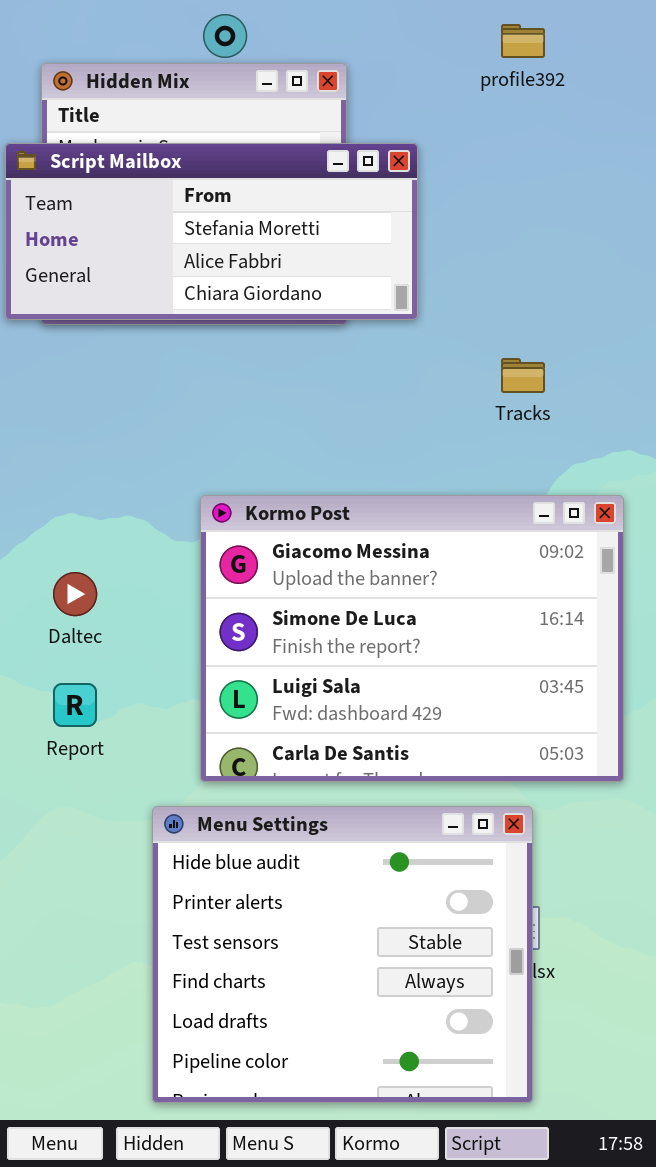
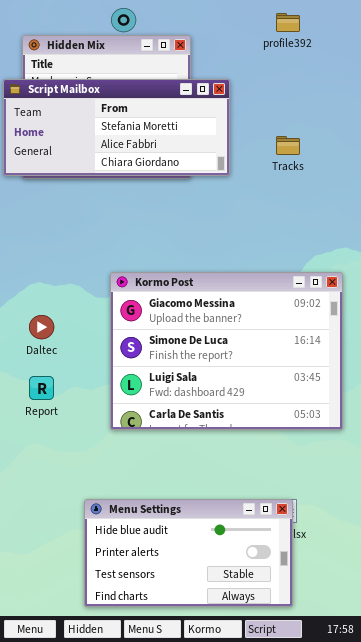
Tracks: [501,358,545,393] -> [276,136,300,155], moved
Menu Settings: [152,806,533,1103] -> [84,499,293,607], resized

